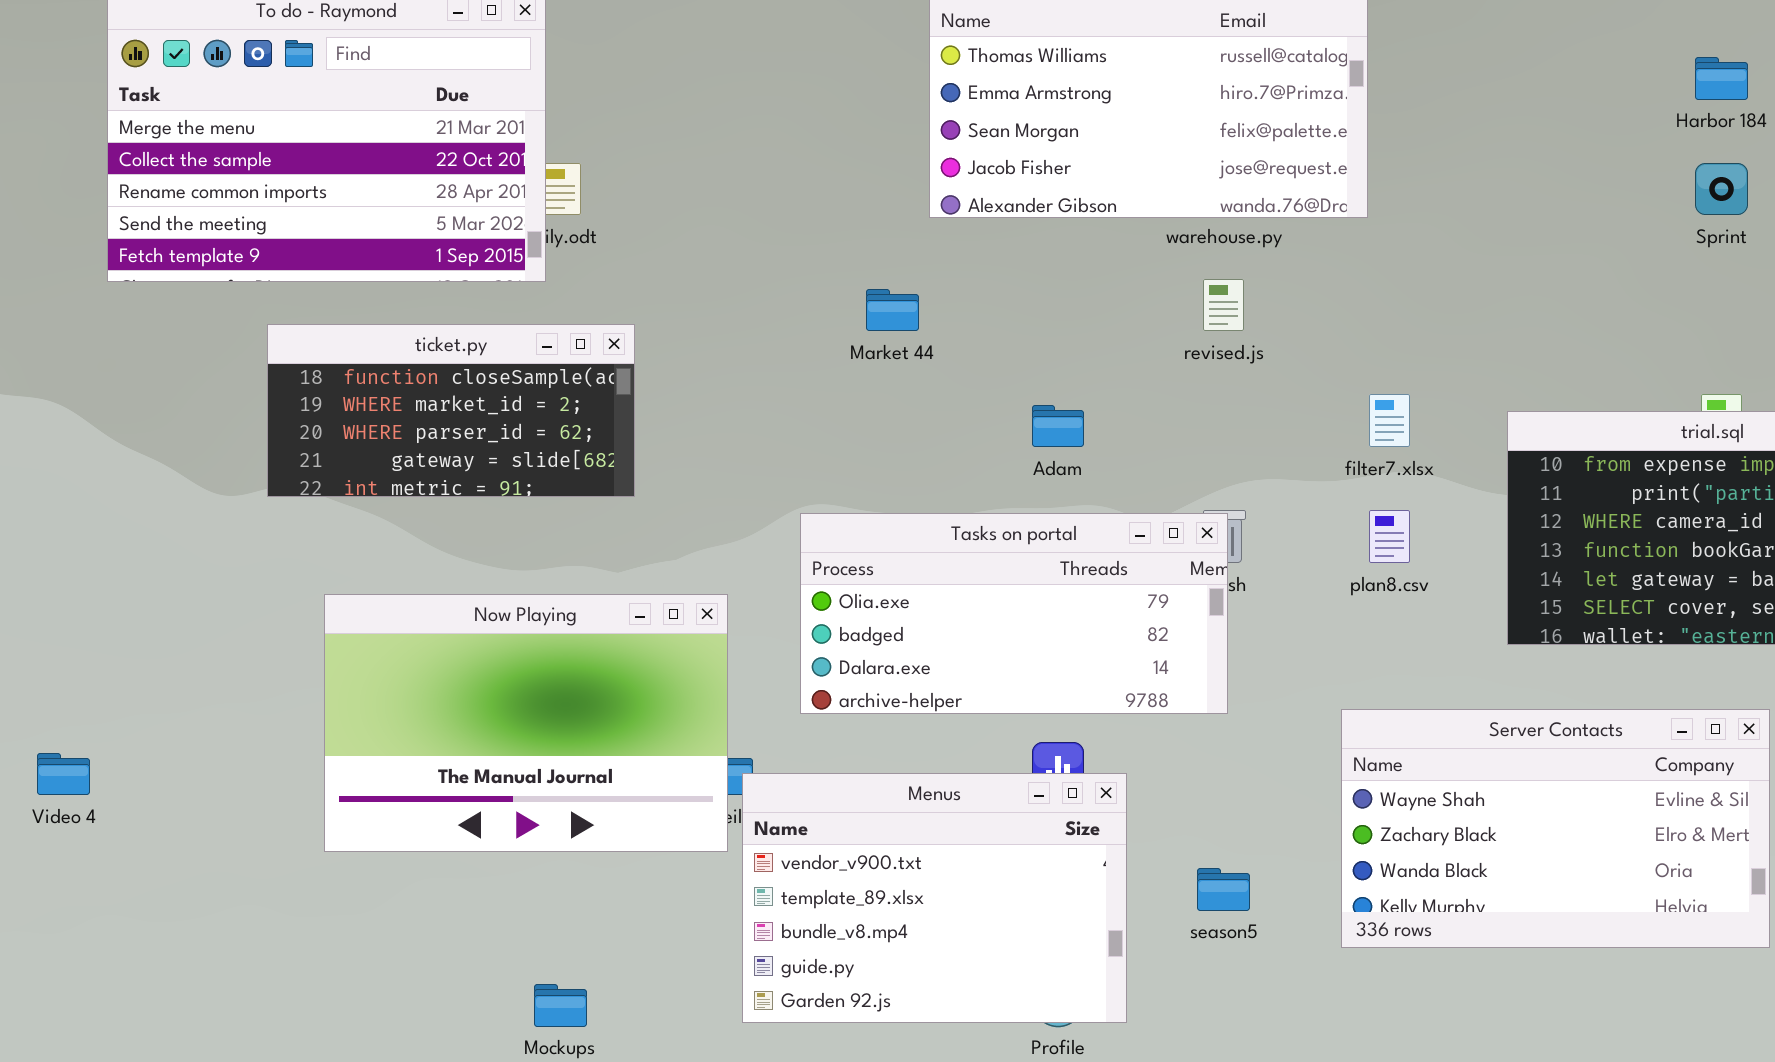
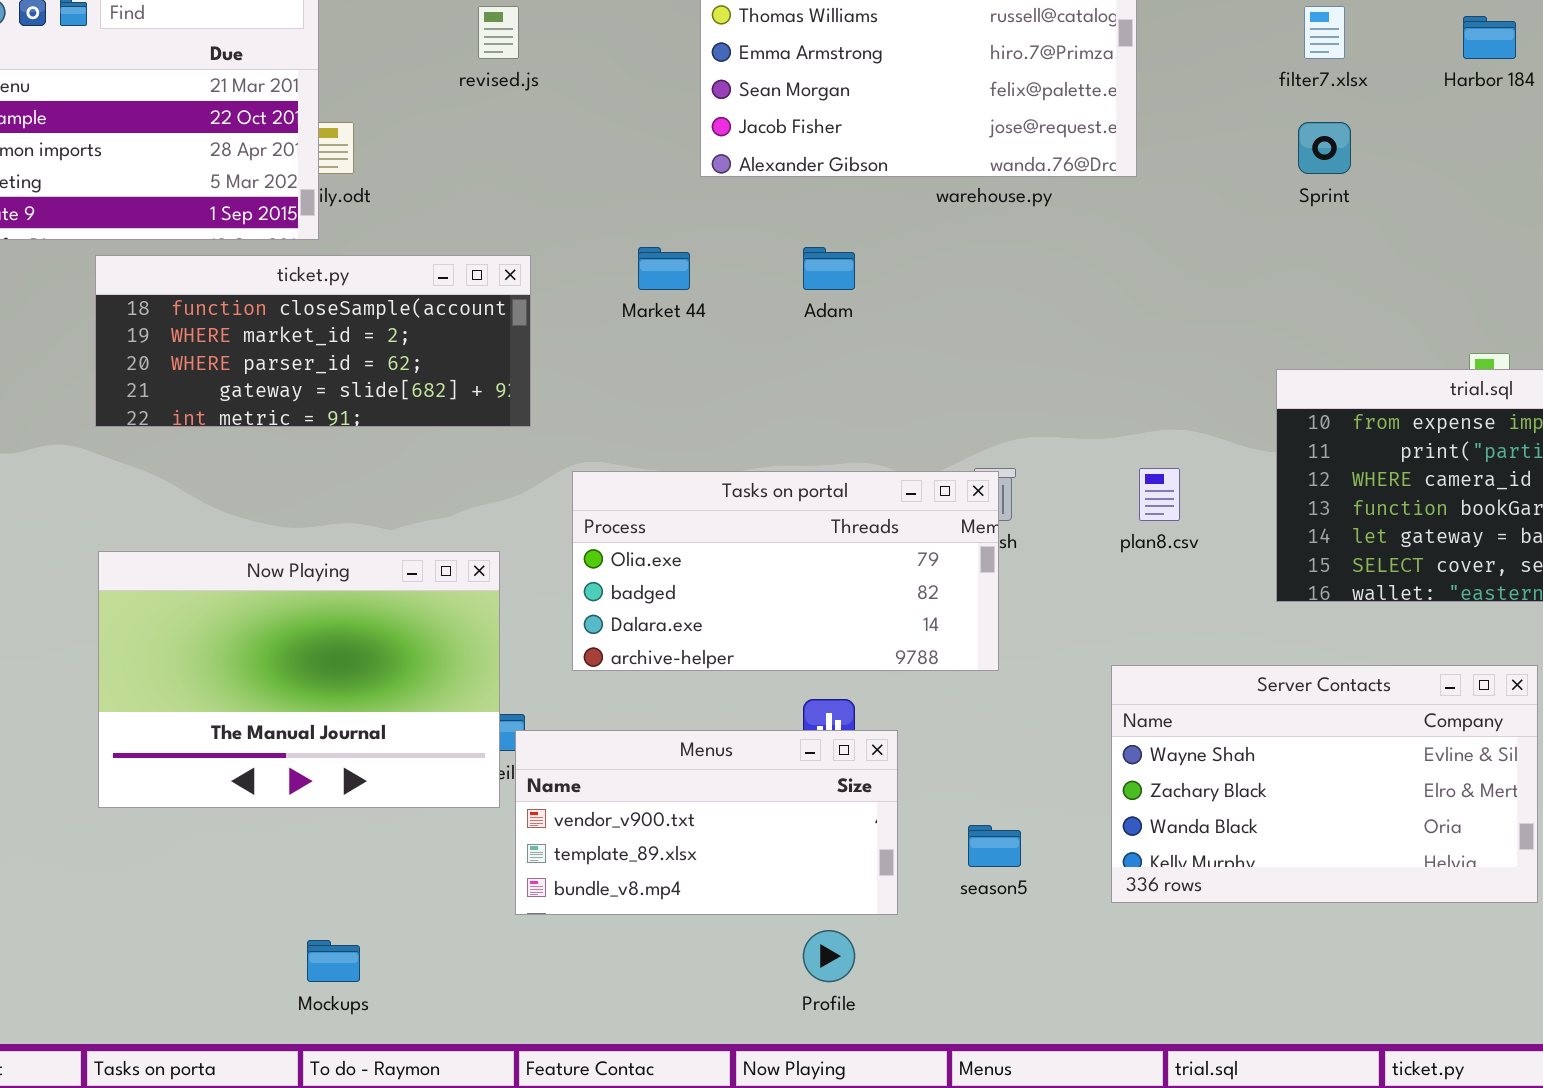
Sprint: [1695,163,1748,215] -> [1298,122,1351,174], moved
revised.js: [1203,279,1244,331] -> [478,6,519,59], moved
ticket.py: [267,324,635,497] -> [95,255,531,427], moved, resized
filter7.xlsx: [1369,394,1410,447] -> [1304,6,1345,59], moved
Adam: [1032,405,1084,447] -> [803,247,855,290], moved
Menus: [742,773,1127,1023] -> [515,730,898,915], resized

